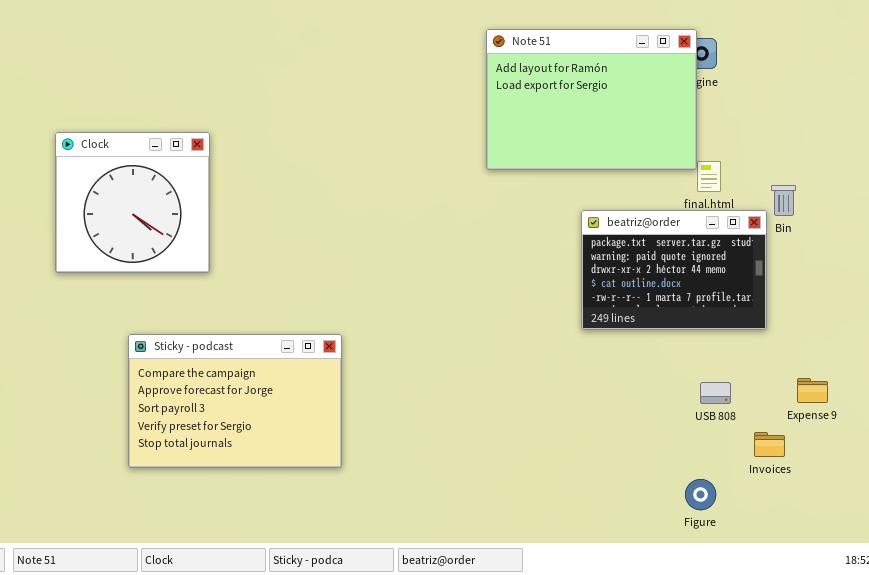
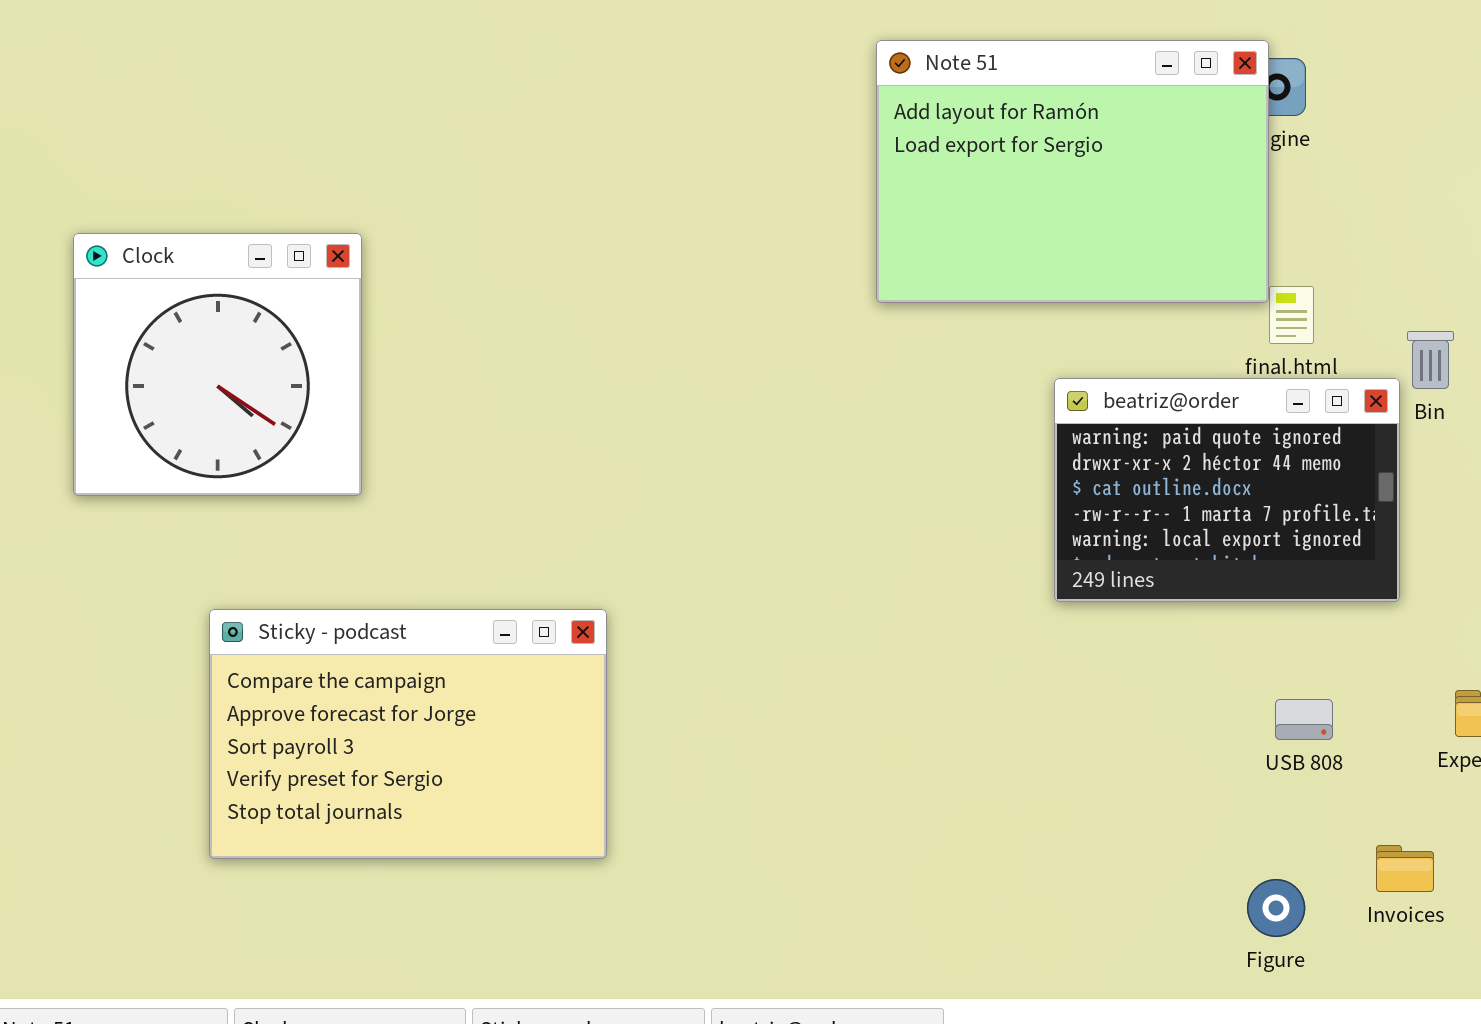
beatriz@order: [581,210,767,330] -> [1054,378,1400,602], scrolled down 1 row
Invoices: [754,432,785,457] -> [1376,845,1434,892], moved

